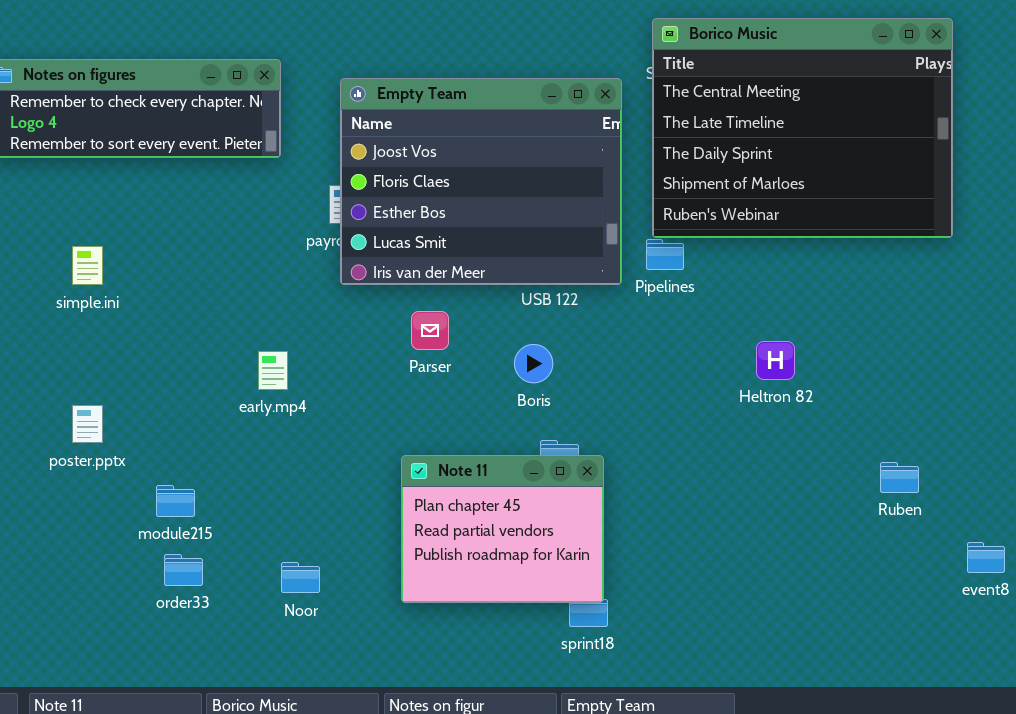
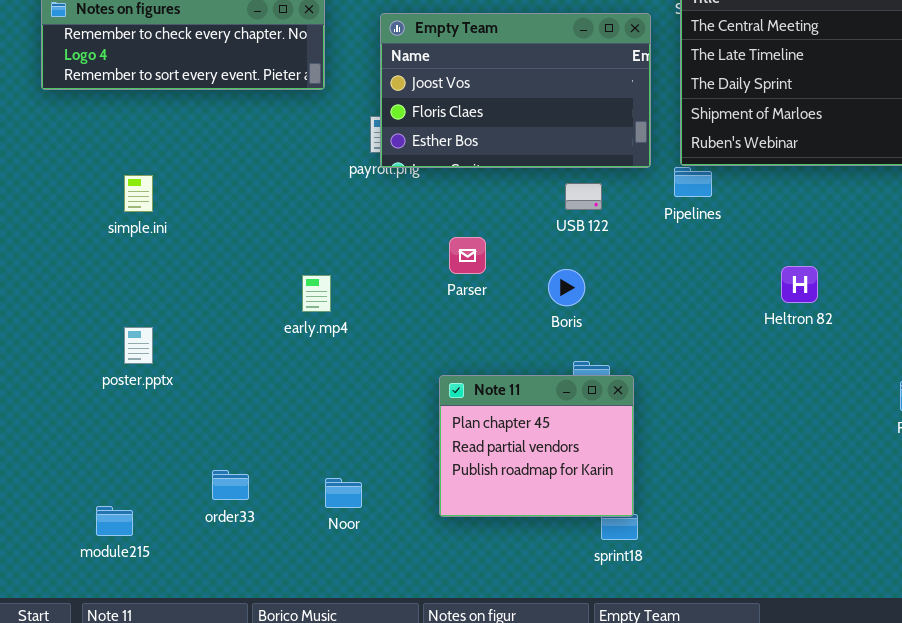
Empty Team: [340,78,622,285] -> [380,13,651,168], resized
module215: [156,485,195,517] -> [96,506,133,536], moved

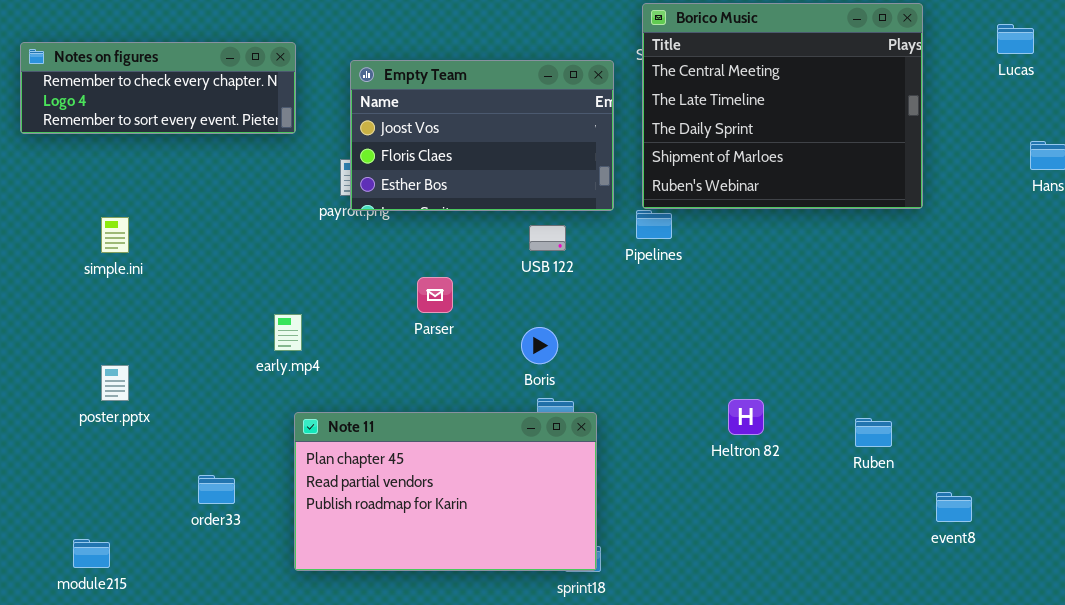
Heltron 82: [781,266,818,303] -> [728,399,764,435], moved
Boris: [548,269,585,306] -> [521,327,558,364], moved
Note 11: [439,375,634,517] -> [294,412,597,571], resized
order33: [212,470,249,500] -> [198,475,235,504], moved

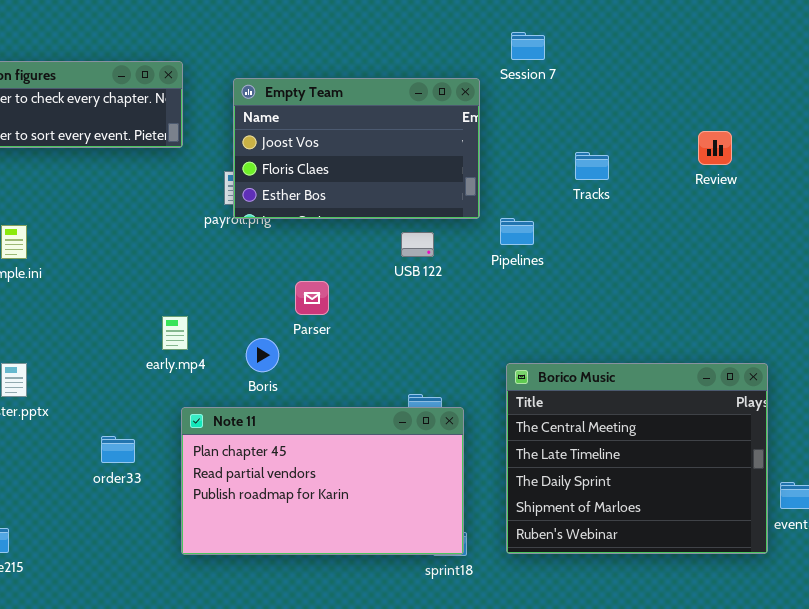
Borico Music: [642,3,923,209] -> [506,363,768,554], moved
Boris: [521,327,558,364] -> [246,338,279,372], moved
order33: [198,475,235,504] -> [101,436,135,463], moved

